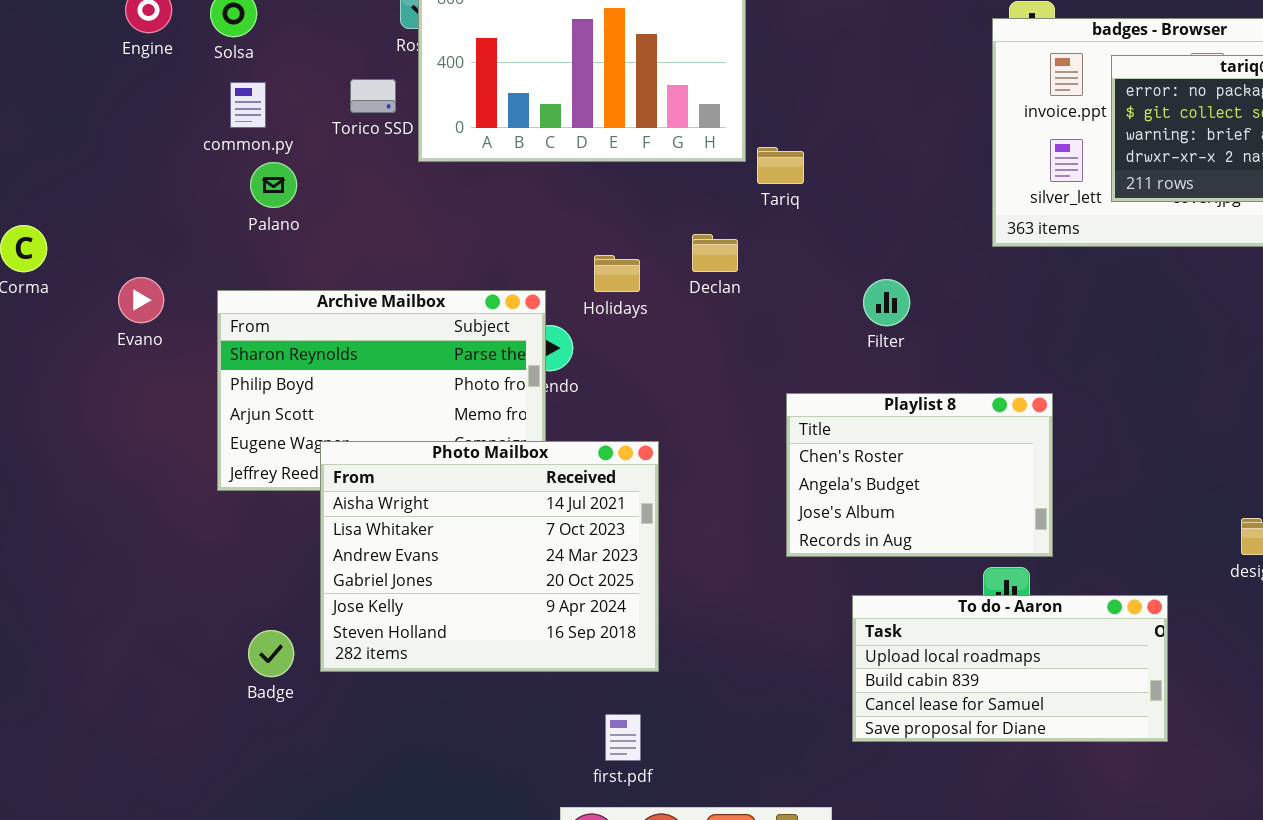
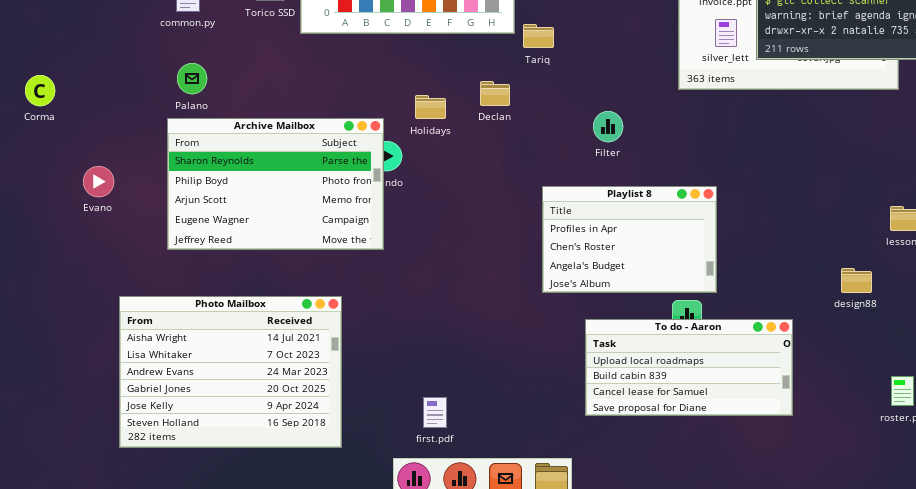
Palano: [250,162,297,208] -> [177,63,207,94], moved
Evano: [118,277,164,323] -> [83,166,114,197], moved
Playlist 8: [786,393,1053,557] -> [542,186,717,293], scrolled up 1 row
Photo Mailbox: [320,441,659,672] -> [119,296,342,448], moved

